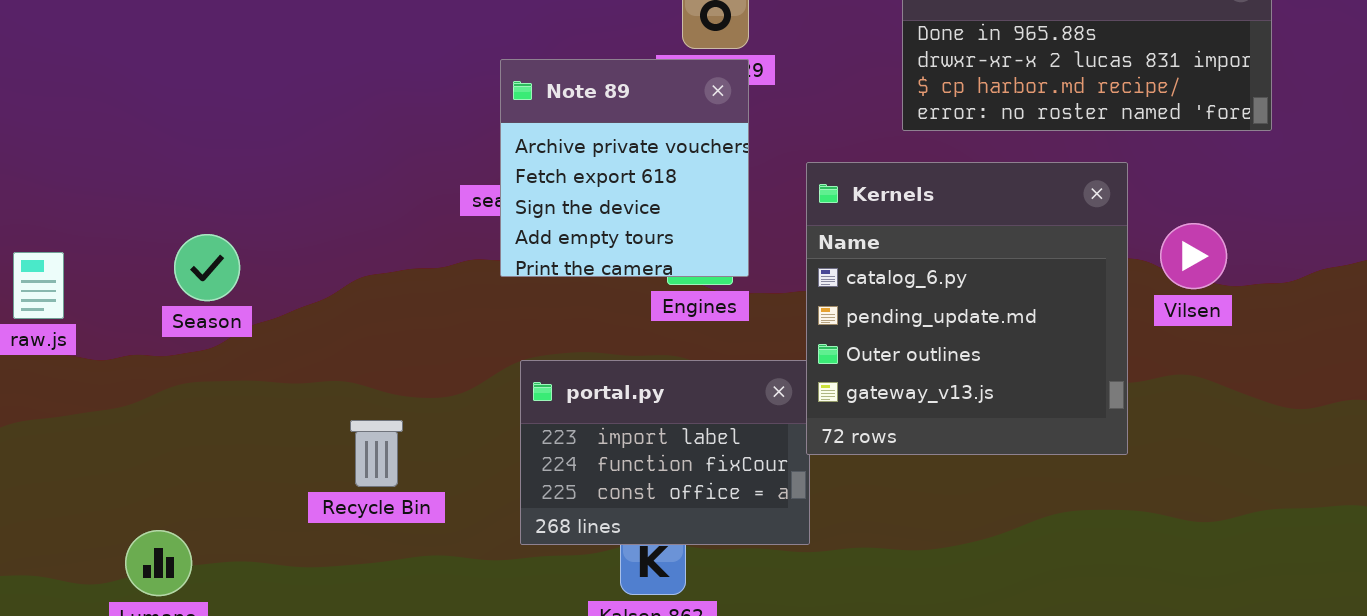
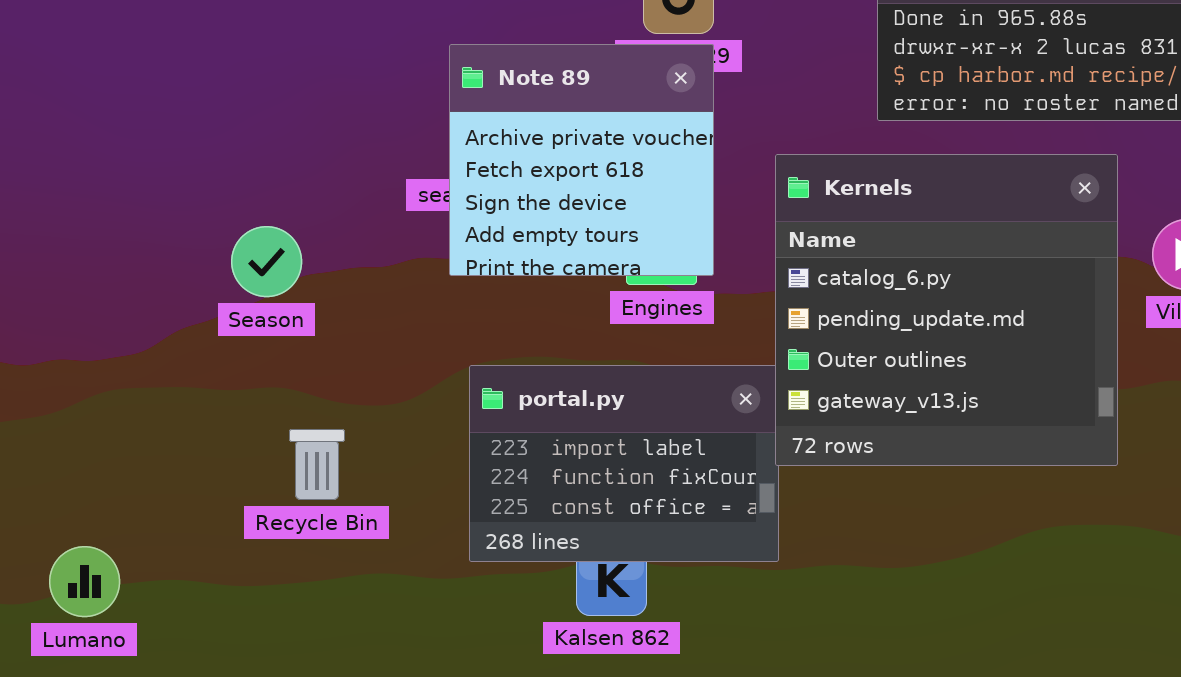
Season: [174,234,240,301] -> [231,226,302,297], moved

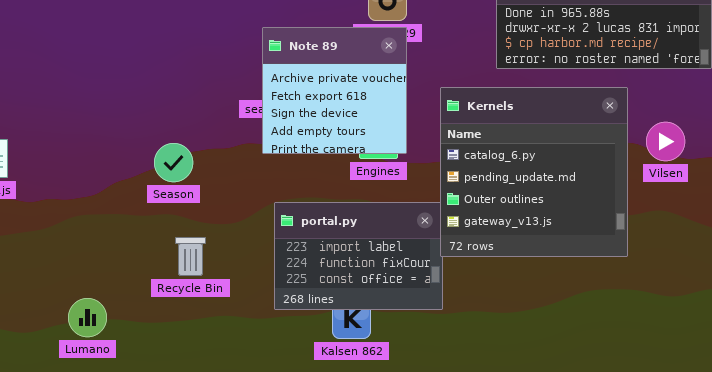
Season: [231,226,302,297] -> [154,143,193,182], moved
Lumano: [49,546,120,617] -> [68,298,107,337], moved

